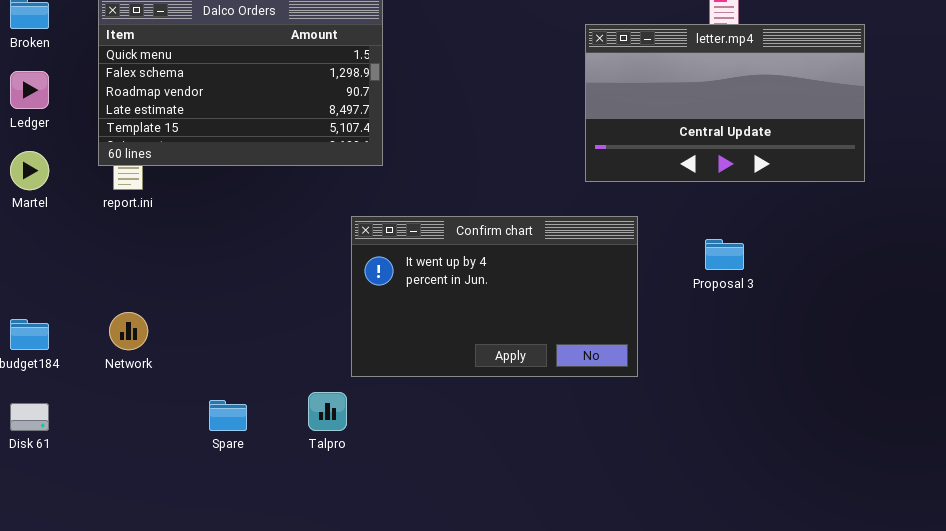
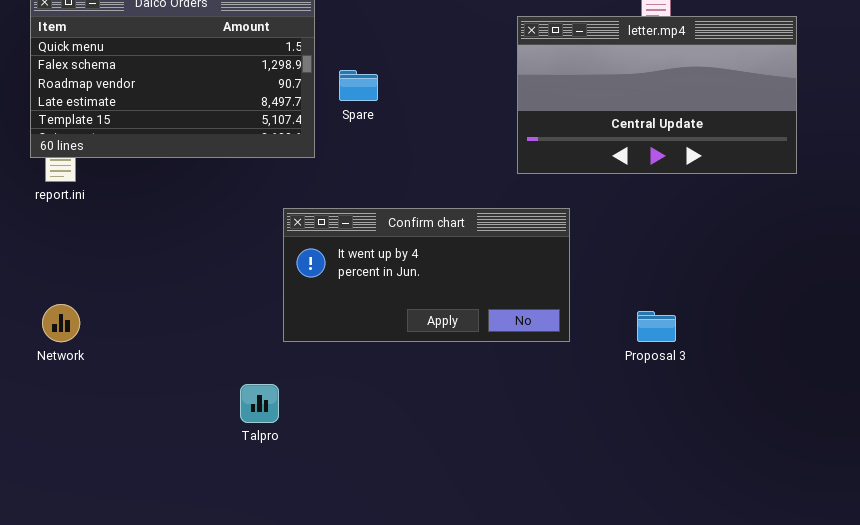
Confirm chart: [351,216,638,377] -> [283,208,570,342], resized
Proposal 3: [705,239,744,270] -> [637,311,676,342], moved
Spare: [209,400,247,431] -> [339,70,378,101], moved

